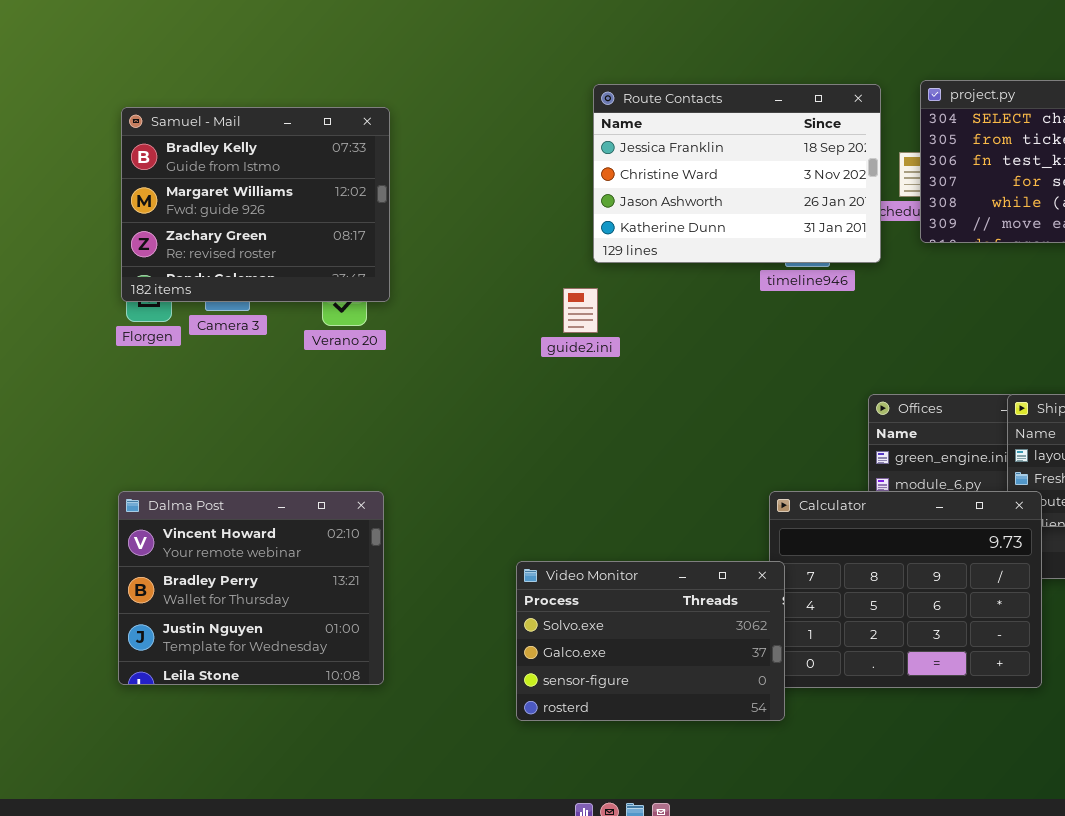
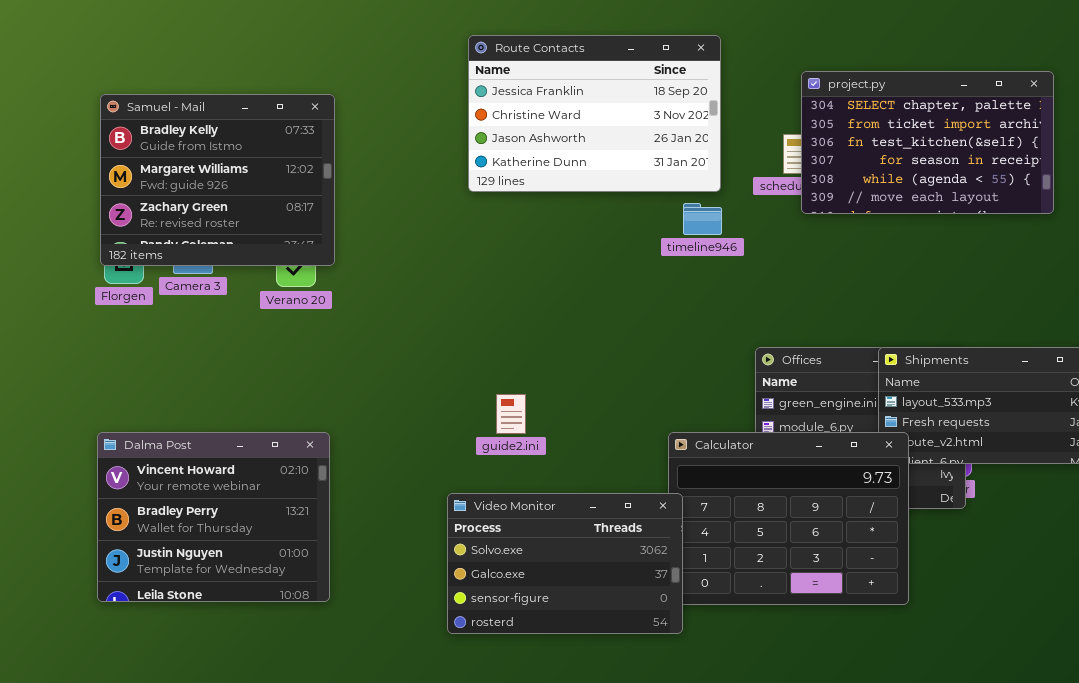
Route Contacts: [593,84,881,263] -> [468,35,721,192], moved
guide2.ini: [563,288,598,333] -> [496,394,526,434], moved

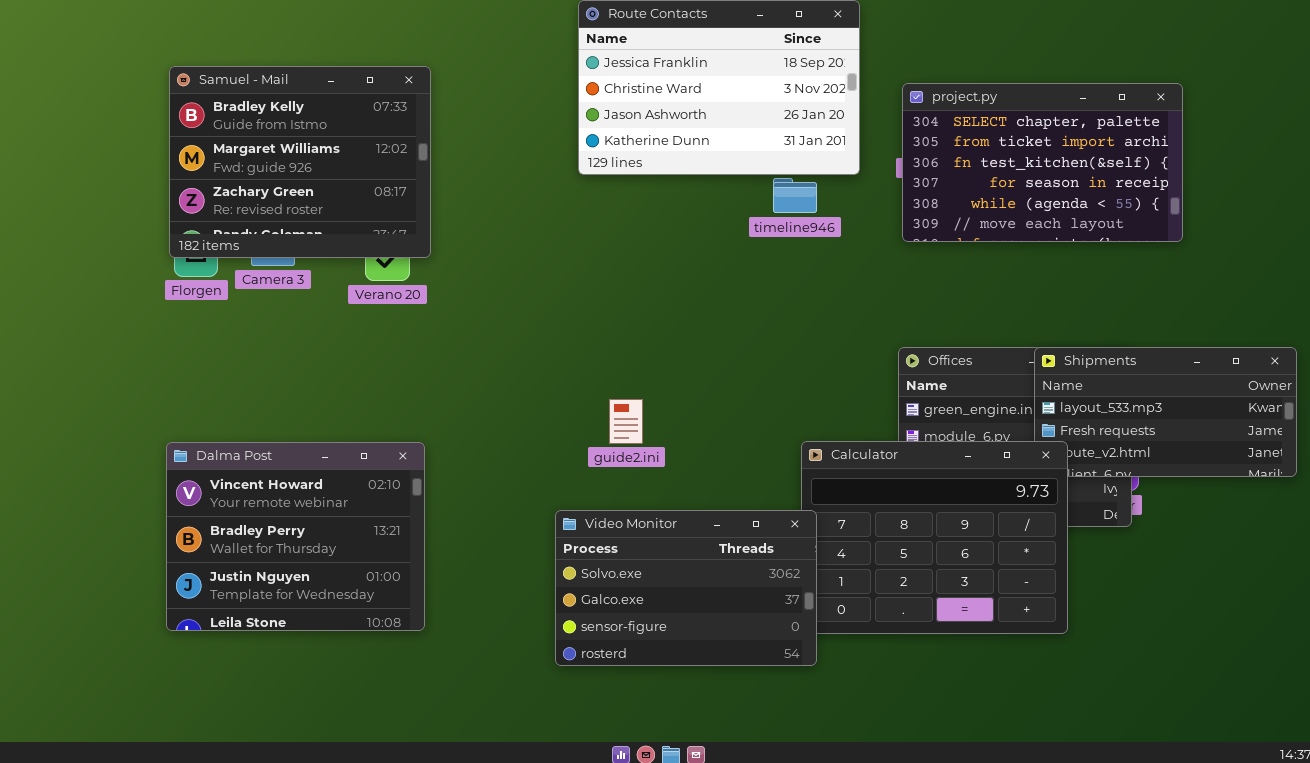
project.py: [801,71,1054,214] -> [902,83,1183,242], moved
timeline946: [683,203,722,235] -> [773,178,817,213], moved

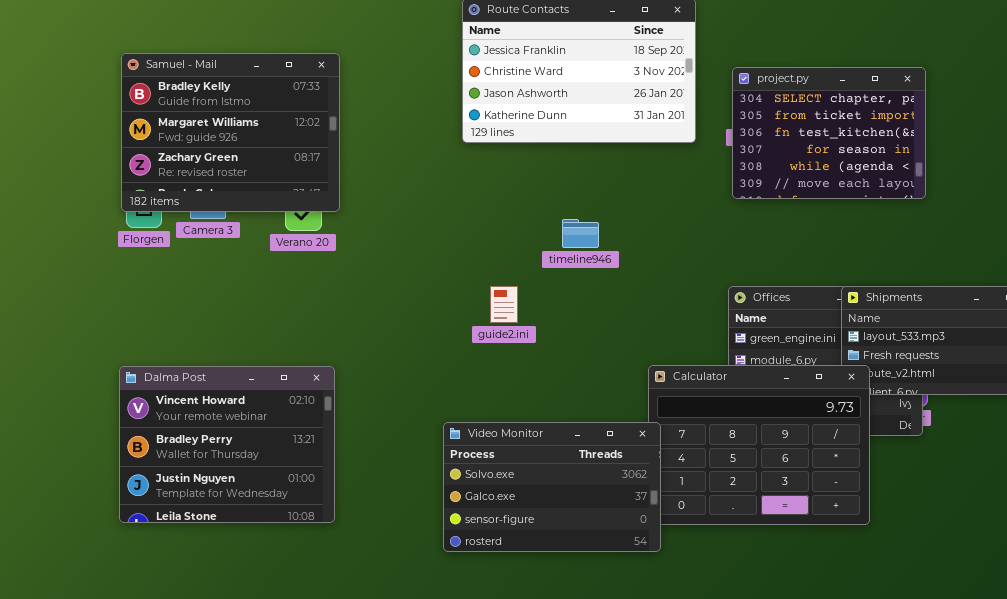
project.py: [902,83,1183,242] -> [732,67,926,199], resized
timeline946: [773,178,817,213] -> [562,219,599,248], moved
guide2.ini: [609,399,643,444] -> [490,286,518,323], moved

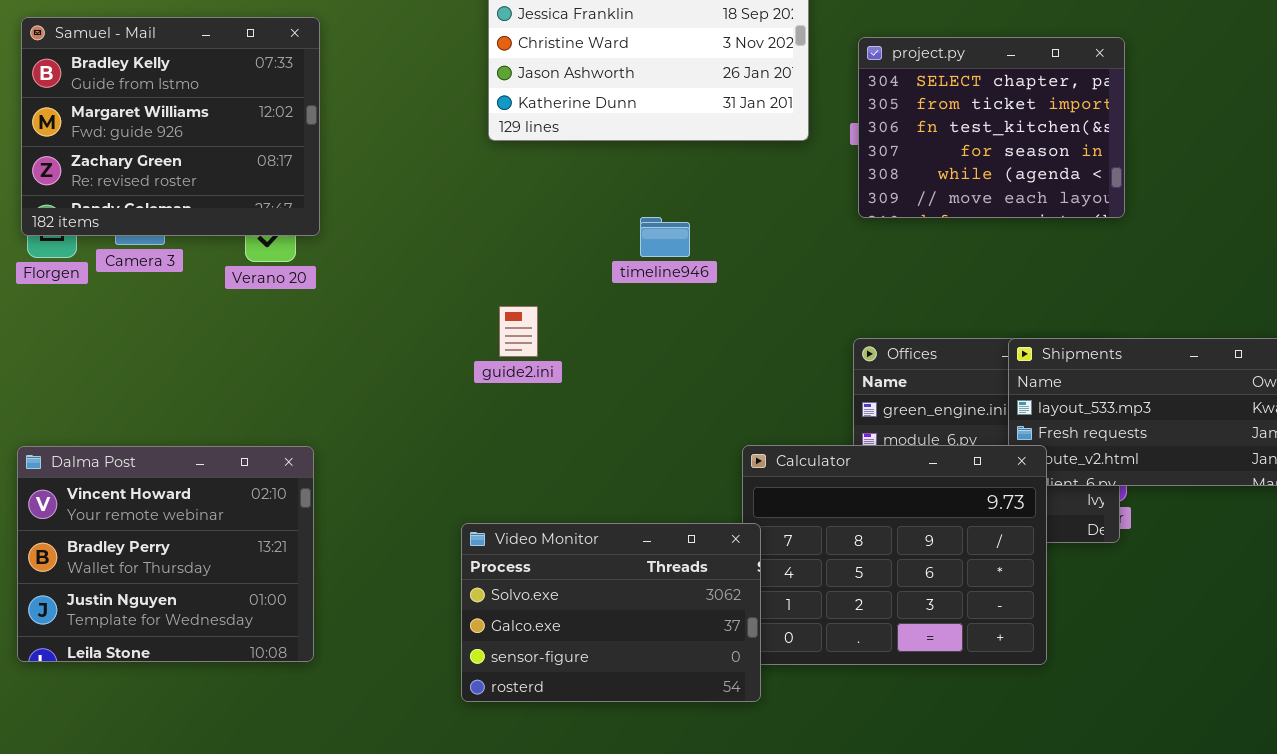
timeline946: [562,219,599,248] -> [640,217,690,257], moved
guide2.ini: [490,286,518,323] -> [499,306,538,357], moved

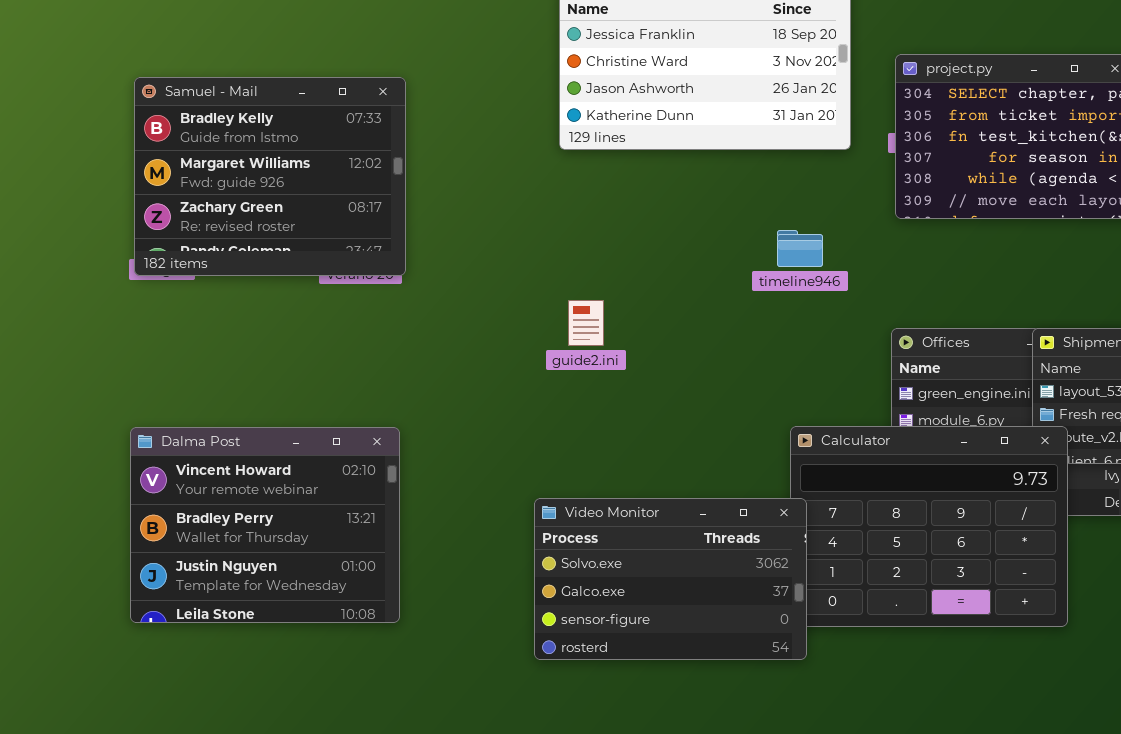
Samuel - Mail: [21,17,320,236] -> [134,77,406,276], moved
timeline946: [640,217,690,257] -> [777,230,823,267], moved

